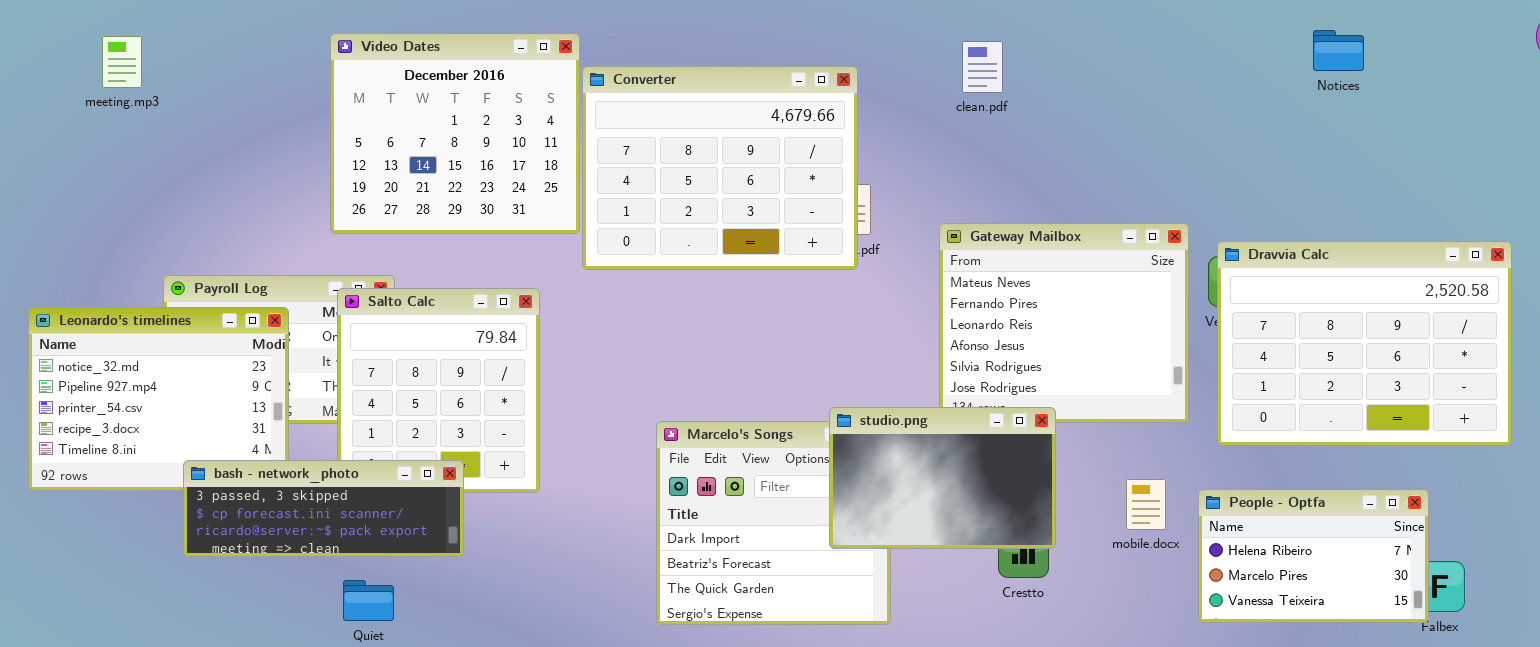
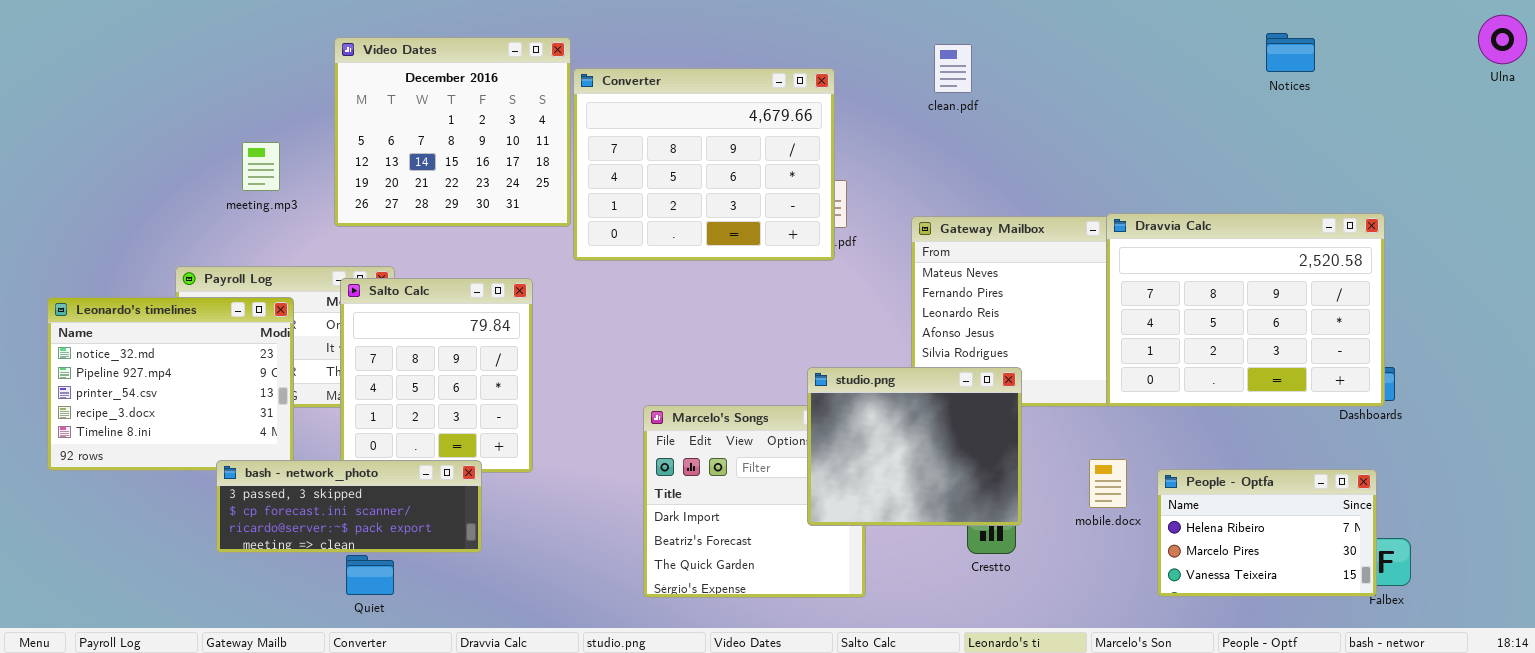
meeting.mp3: [102,36,142,88] -> [242,142,280,191], moved
Dravvia Calc: [1217,241,1512,446] -> [1106,213,1385,407], moved
studio.png: [829,407,1056,549] -> [807,367,1022,526], resized
bash - network_photo: [183,460,464,557] -> [216,460,482,553], moved

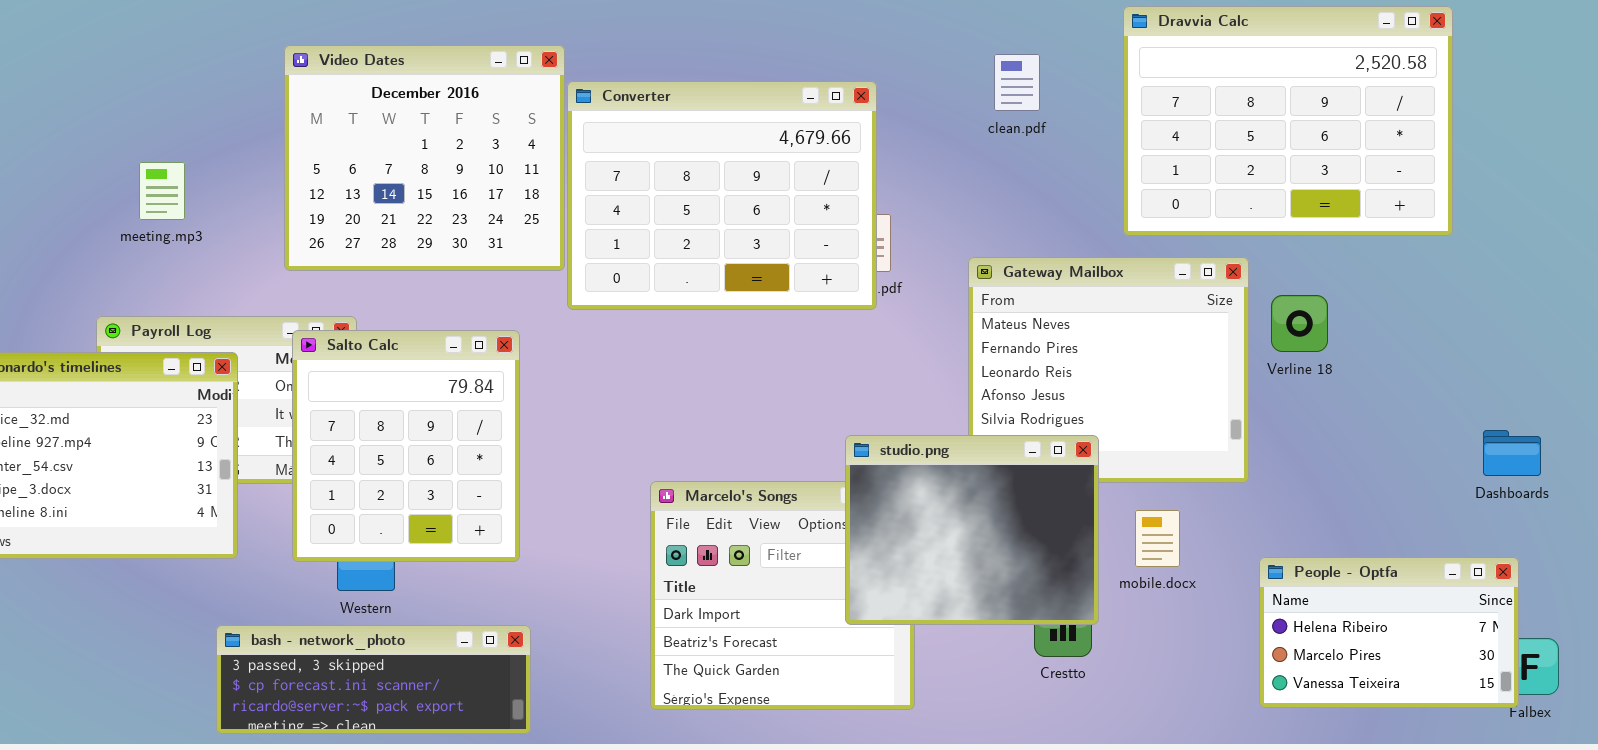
meeting.mp3: [242,142,280,191] -> [139,162,185,220], moved
Dravvia Calc: [1106,213,1385,407] -> [1123,6,1453,236], moved
mobile.docx: [1089,459,1127,508] -> [1135,510,1180,567], moved
bash - network_photo: [216,460,482,553] -> [216,625,531,734], moved

